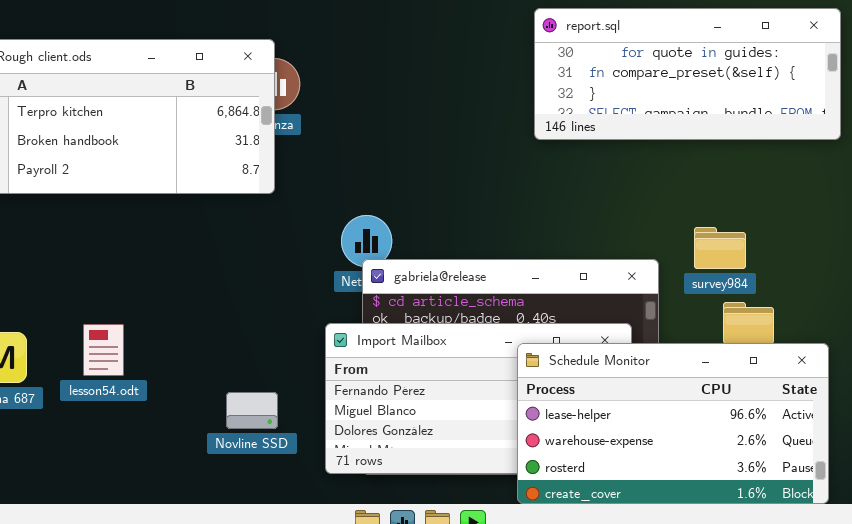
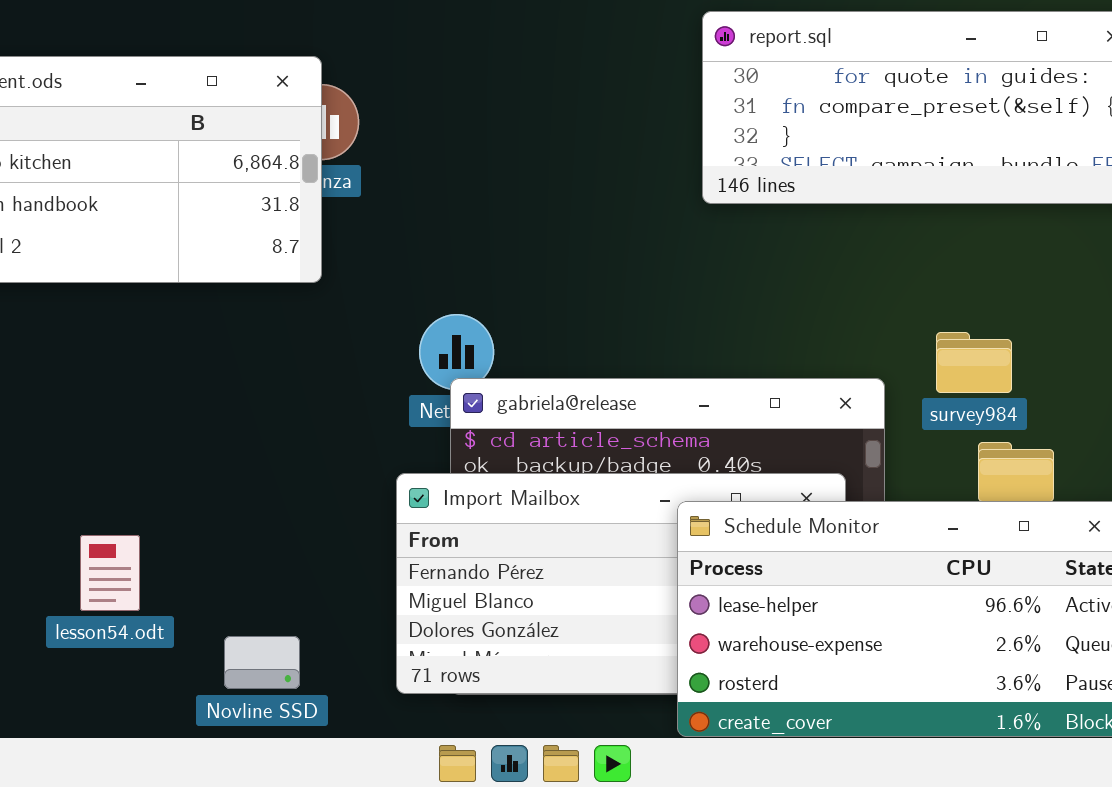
lesson54.odt: [83,324,124,376] -> [80,535,140,611], moved
Novline SSD: [226,392,278,429] -> [224,636,300,689], moved

